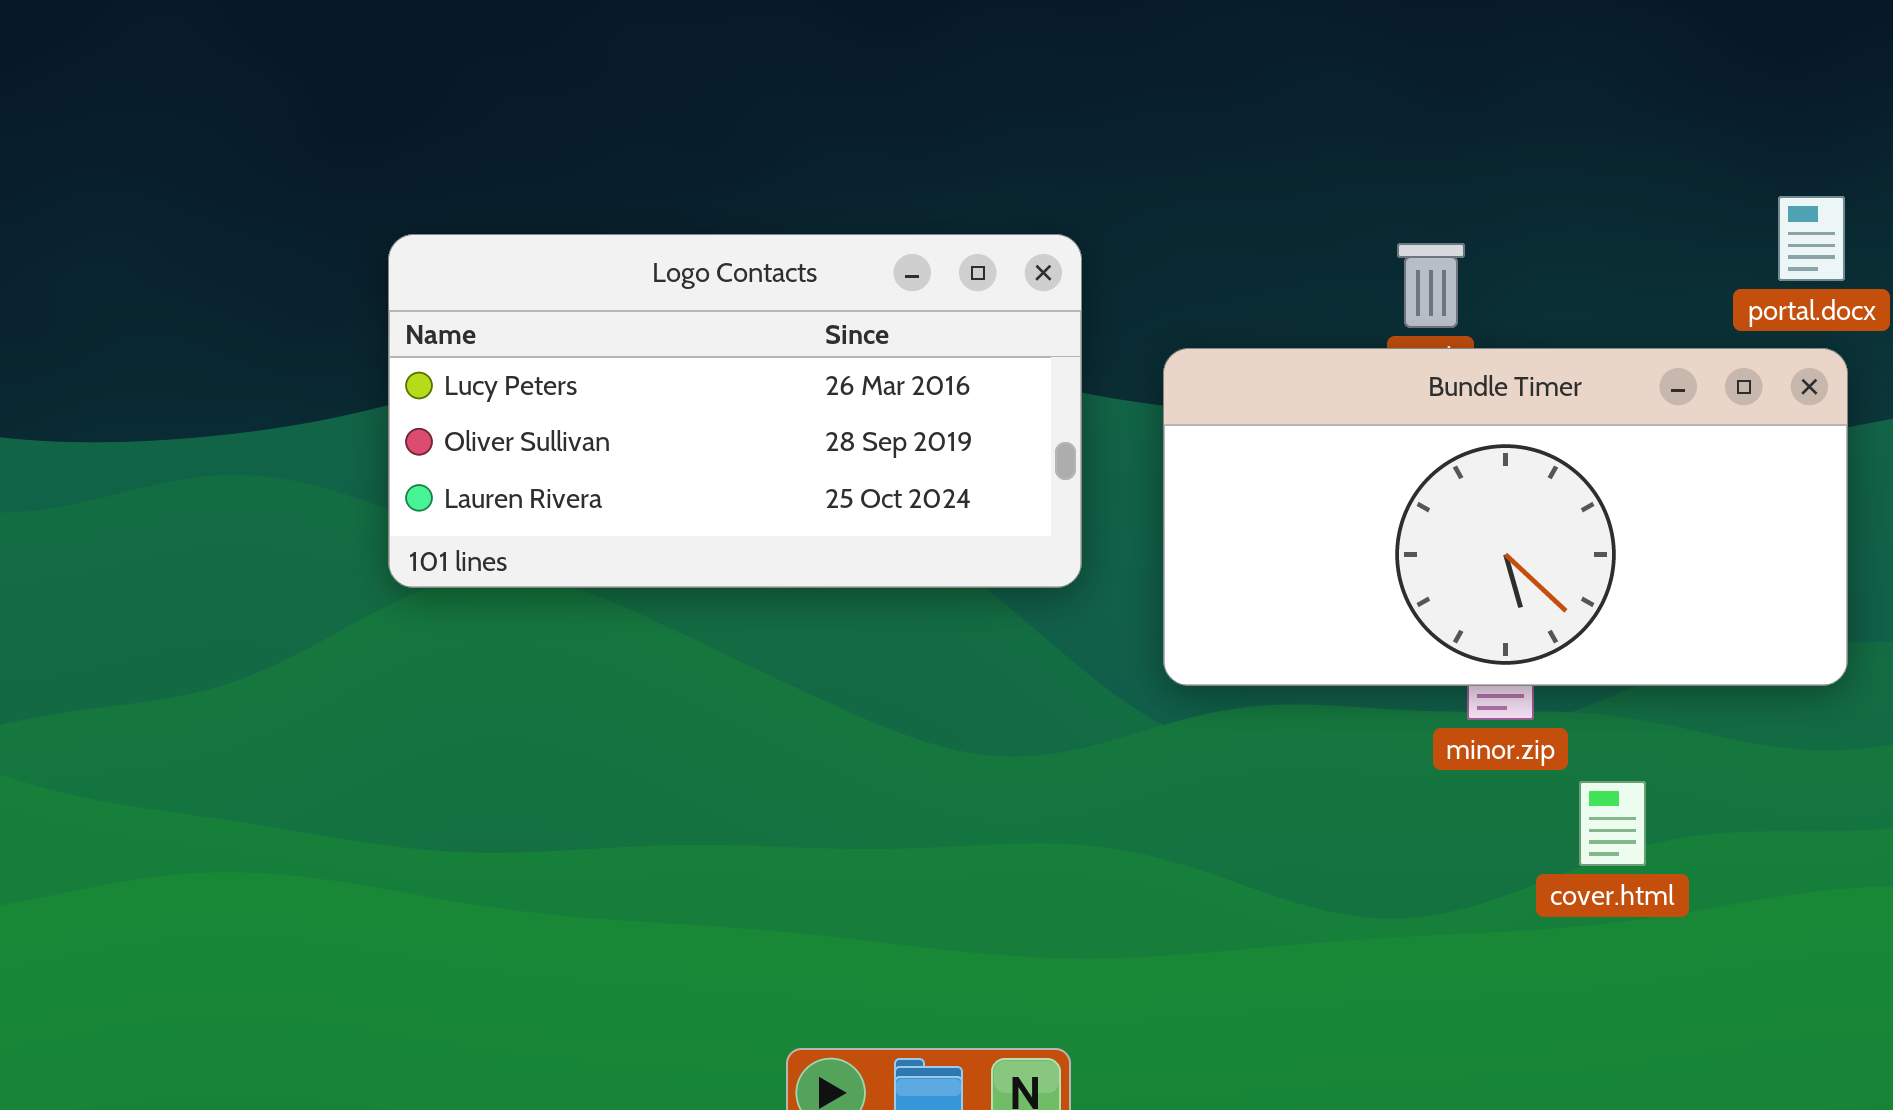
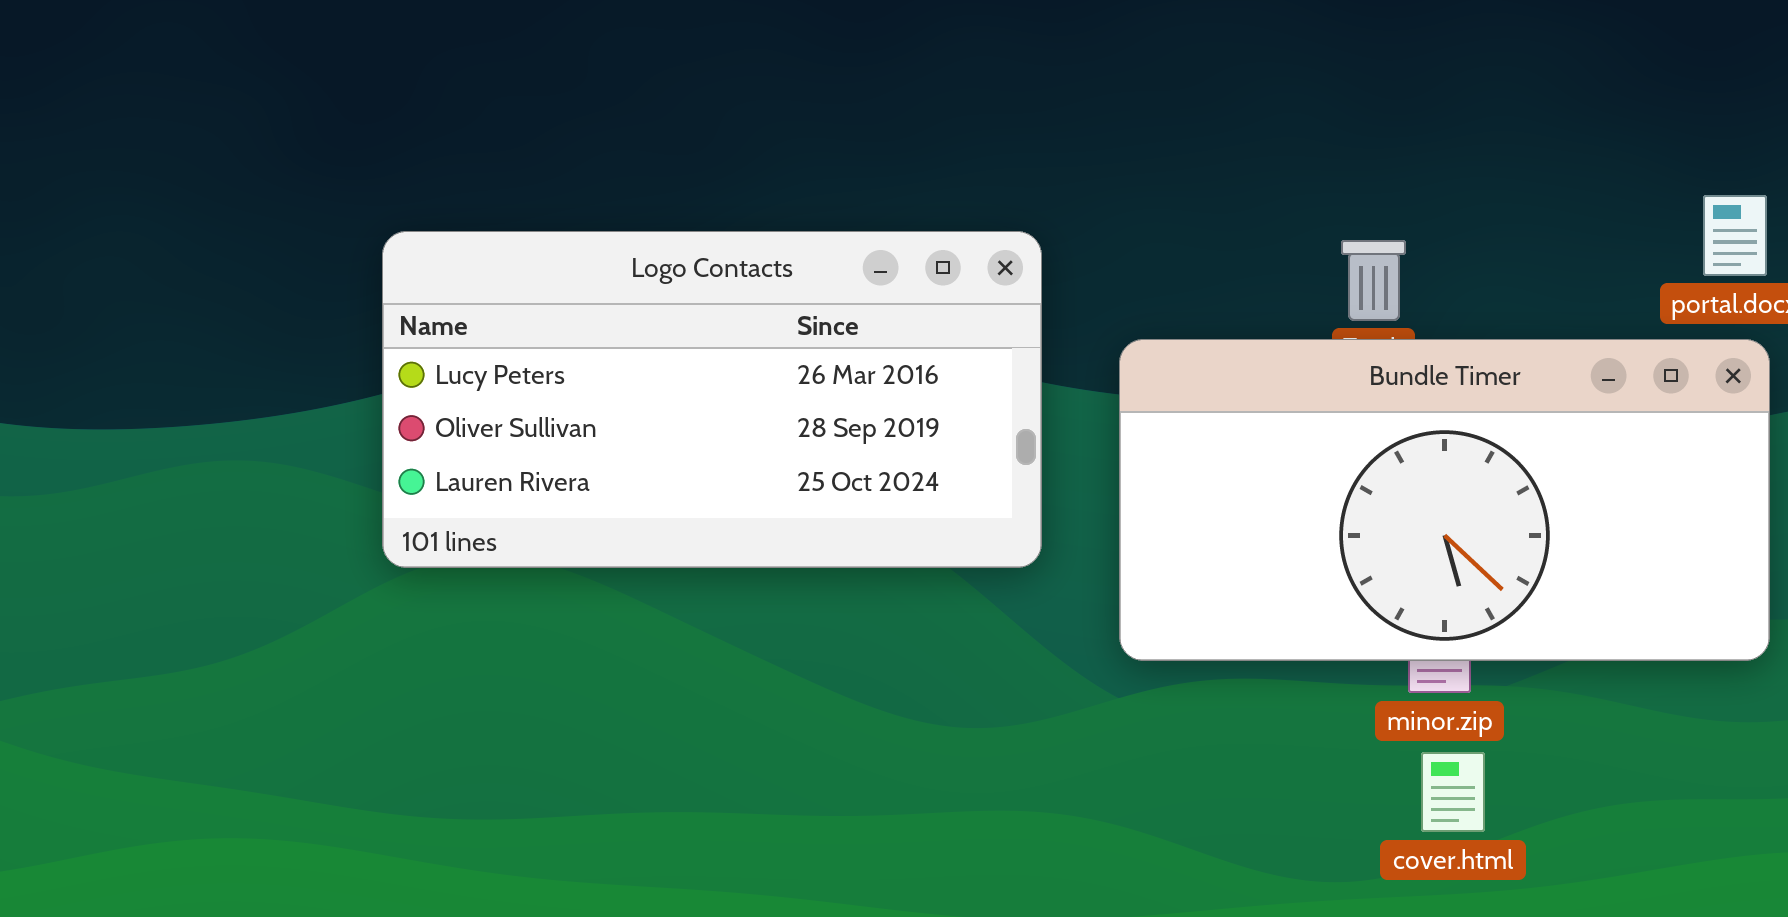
cover.html: [1579,781,1646,866] -> [1421,752,1485,832], moved

